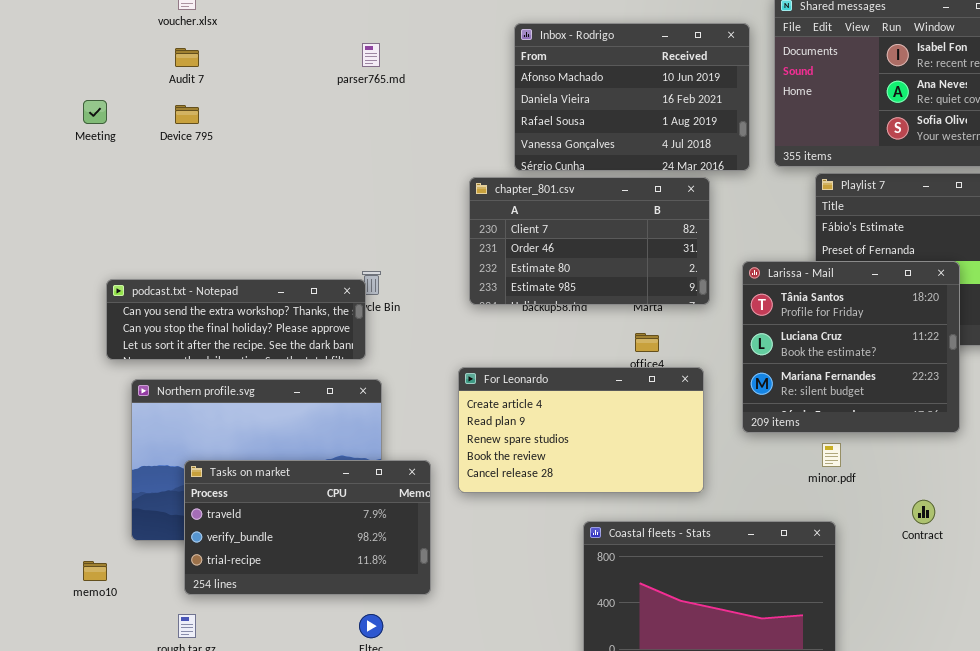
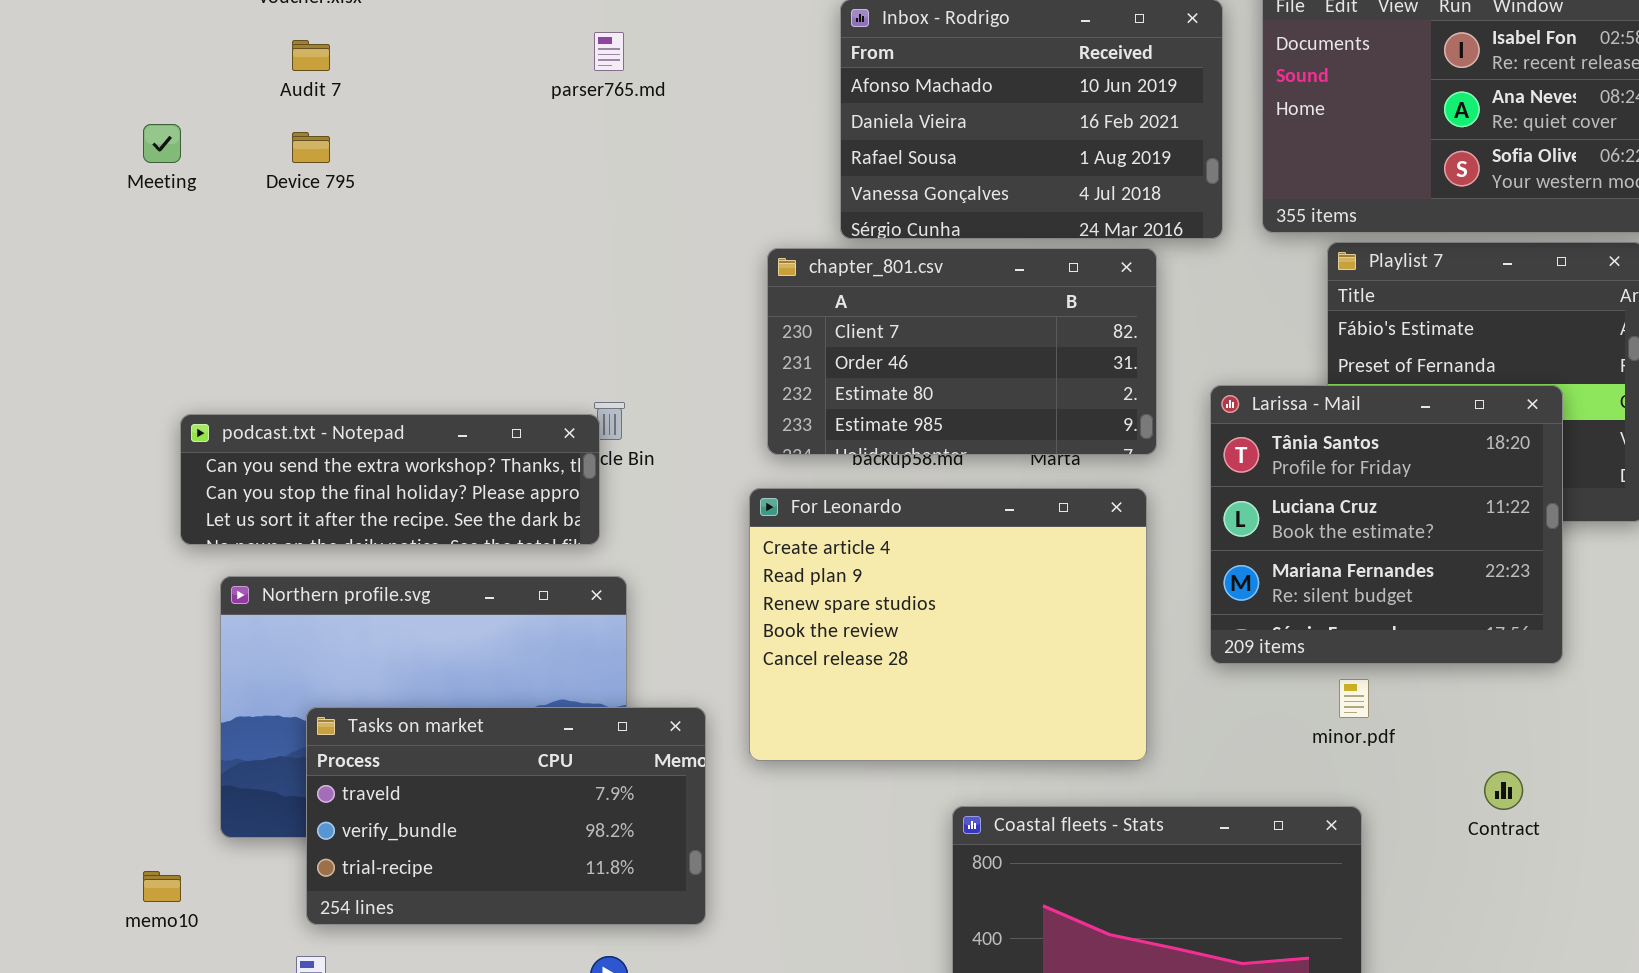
For Leonardo: [458,367,704,493] -> [749,488,1147,761], resized

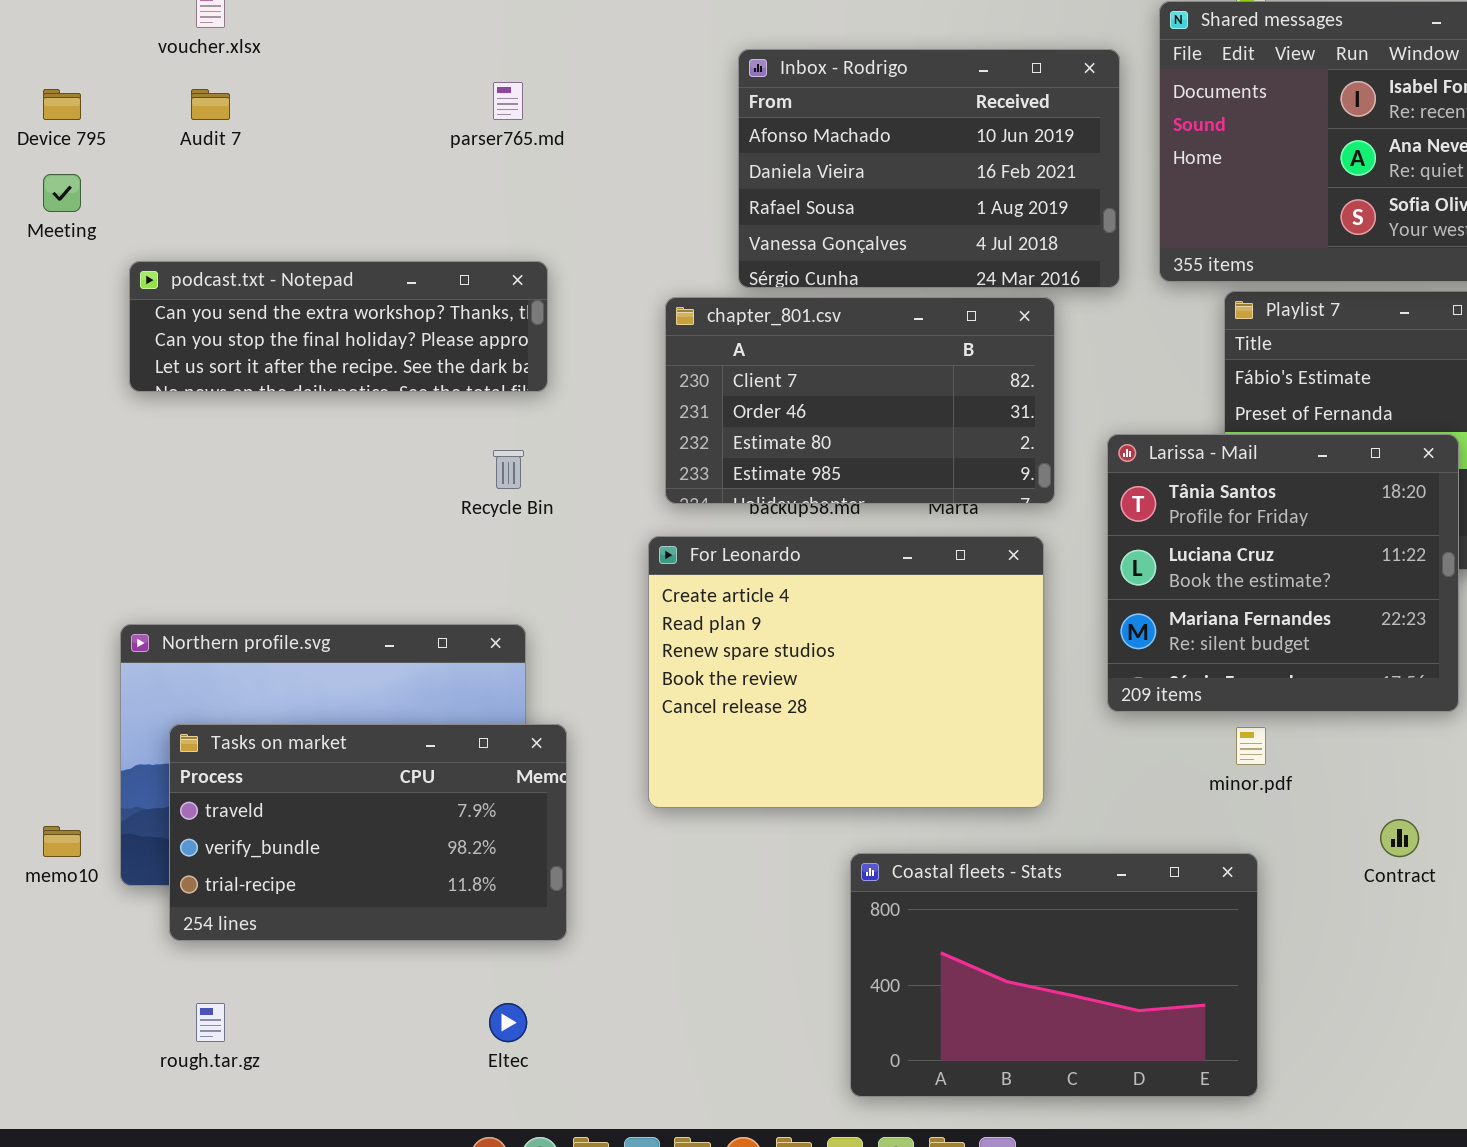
Device 795: [292,132,330,163] -> [43,89,81,120], moved
podcast.txt - Notepad: [180,414,600,545] -> [129,261,548,392], moved
Tasks on market: [306,707,706,925] -> [169,724,567,941], moved
memo10: [143,871,181,902] -> [43,826,81,857], moved

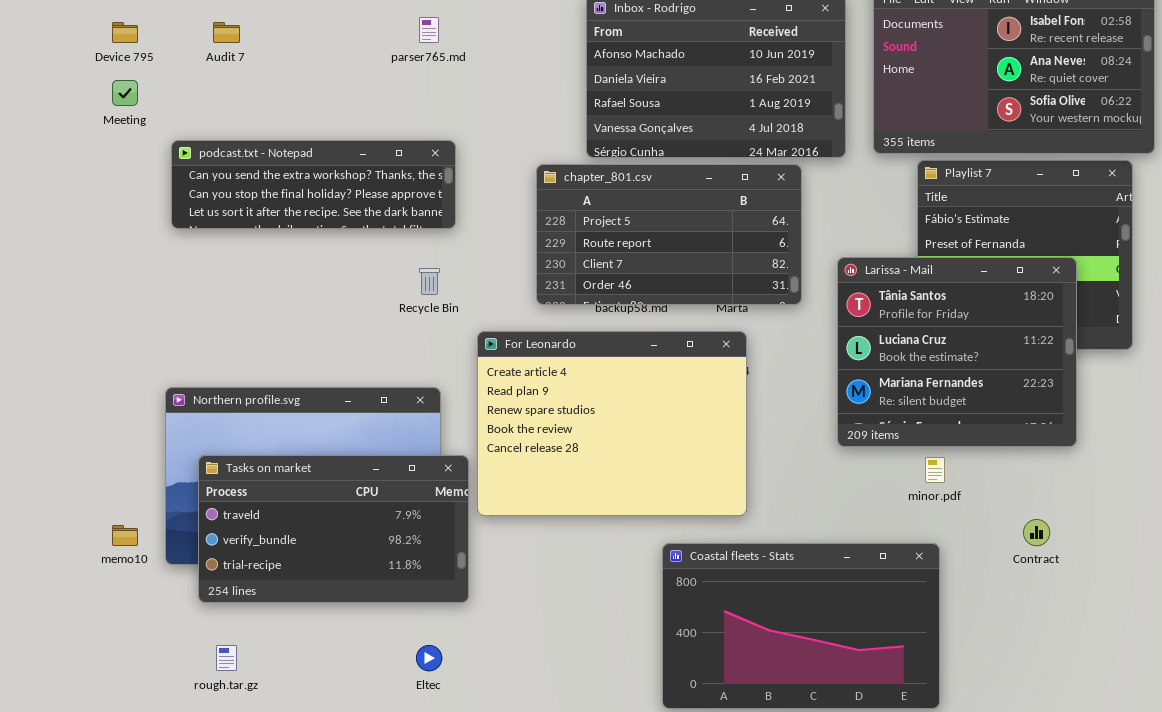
chapter_801.csv: [665,297,1055,504] -> [536,164,802,305], scrolled up 2 rows
For Leonardo: [648,536,1044,808] -> [477,331,747,516], moved

